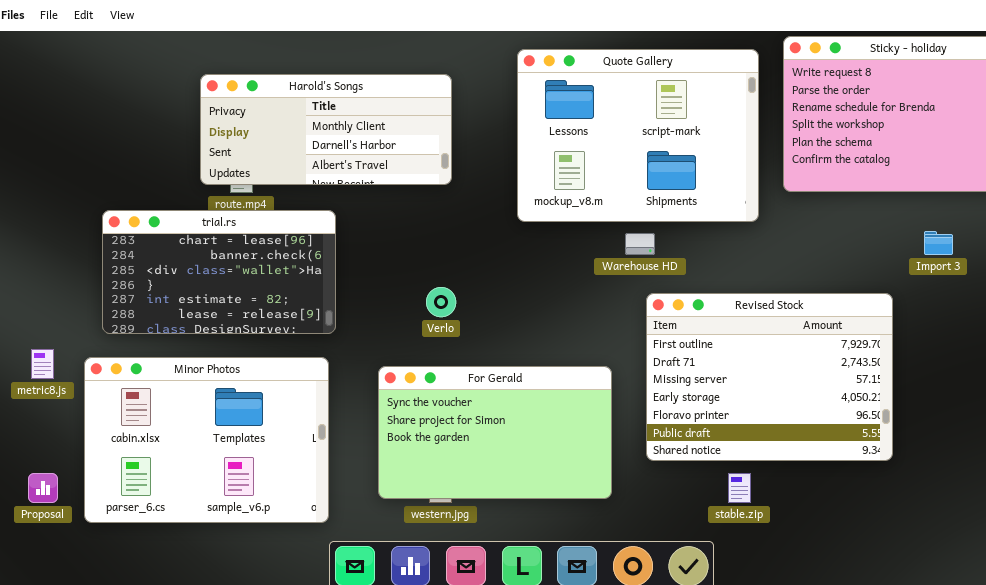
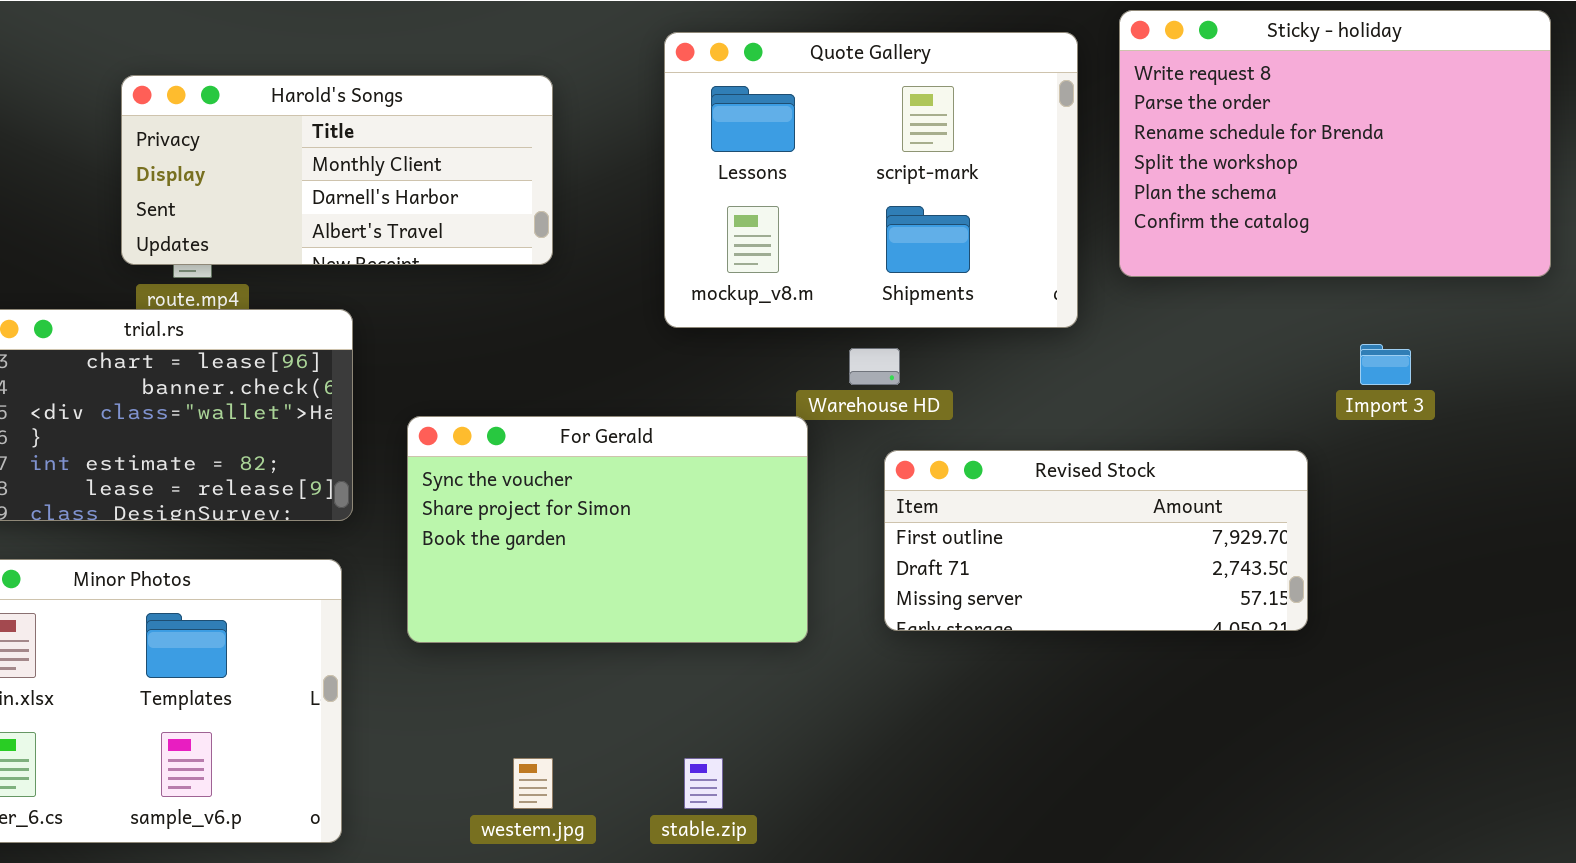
Revised Stock: [646,293,893,461] -> [884,450,1308,631], resized
For Gerald: [378,366,612,499] -> [407,416,808,643], moved
stable.zip: [728,473,751,503] -> [684,758,723,809], moved

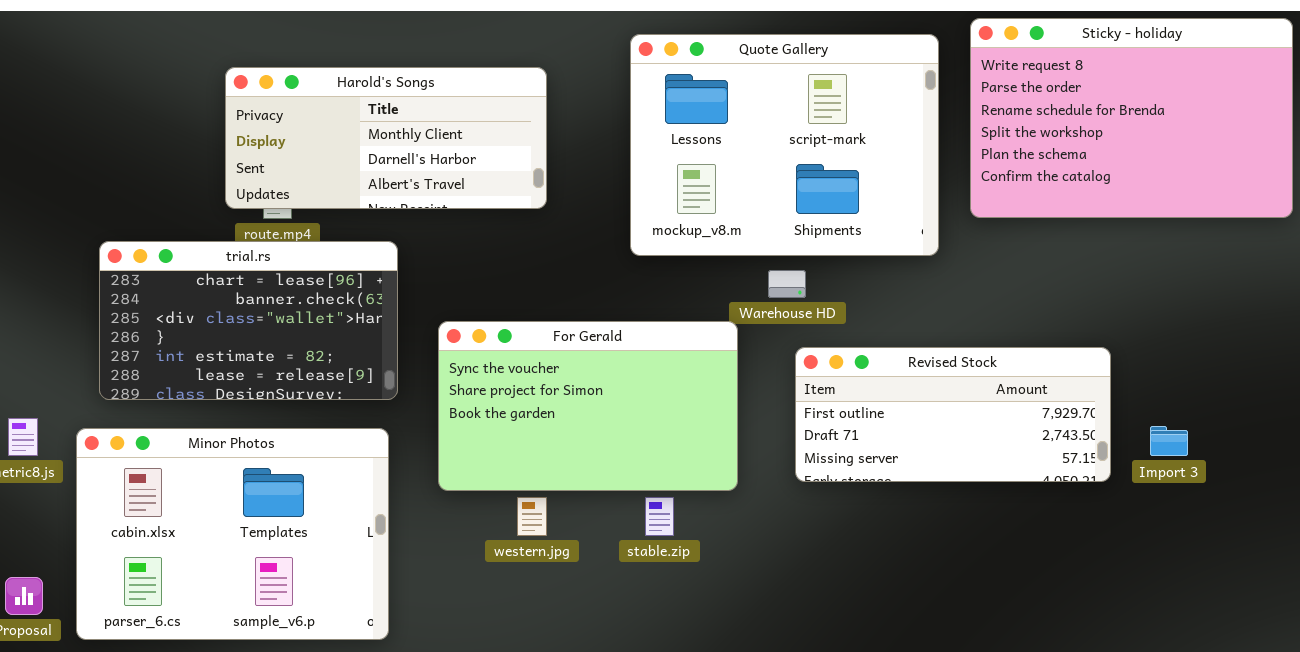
Import 3: [1360,344,1411,385] -> [1150,426,1188,456], moved
western.jpg: [513,758,553,809] -> [517,497,547,536], moved
stable.zip: [684,758,723,809] -> [645,497,674,536], moved

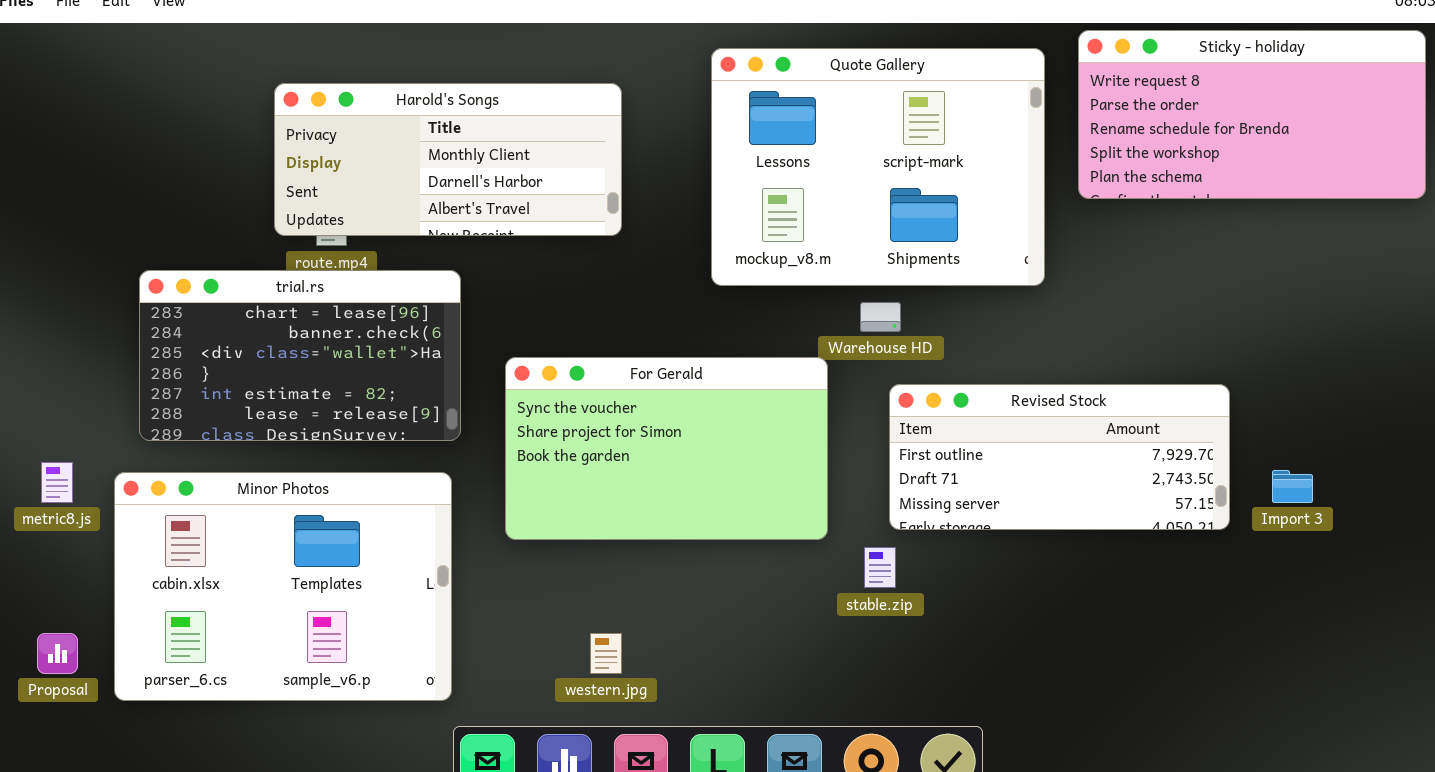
Sticky - holiday: [970,18,1293,218] -> [1078,30,1426,199], resized
western.jpg: [517,497,547,536] -> [590,633,622,674], moved
stable.zip: [645,497,674,536] -> [864,547,896,588], moved

